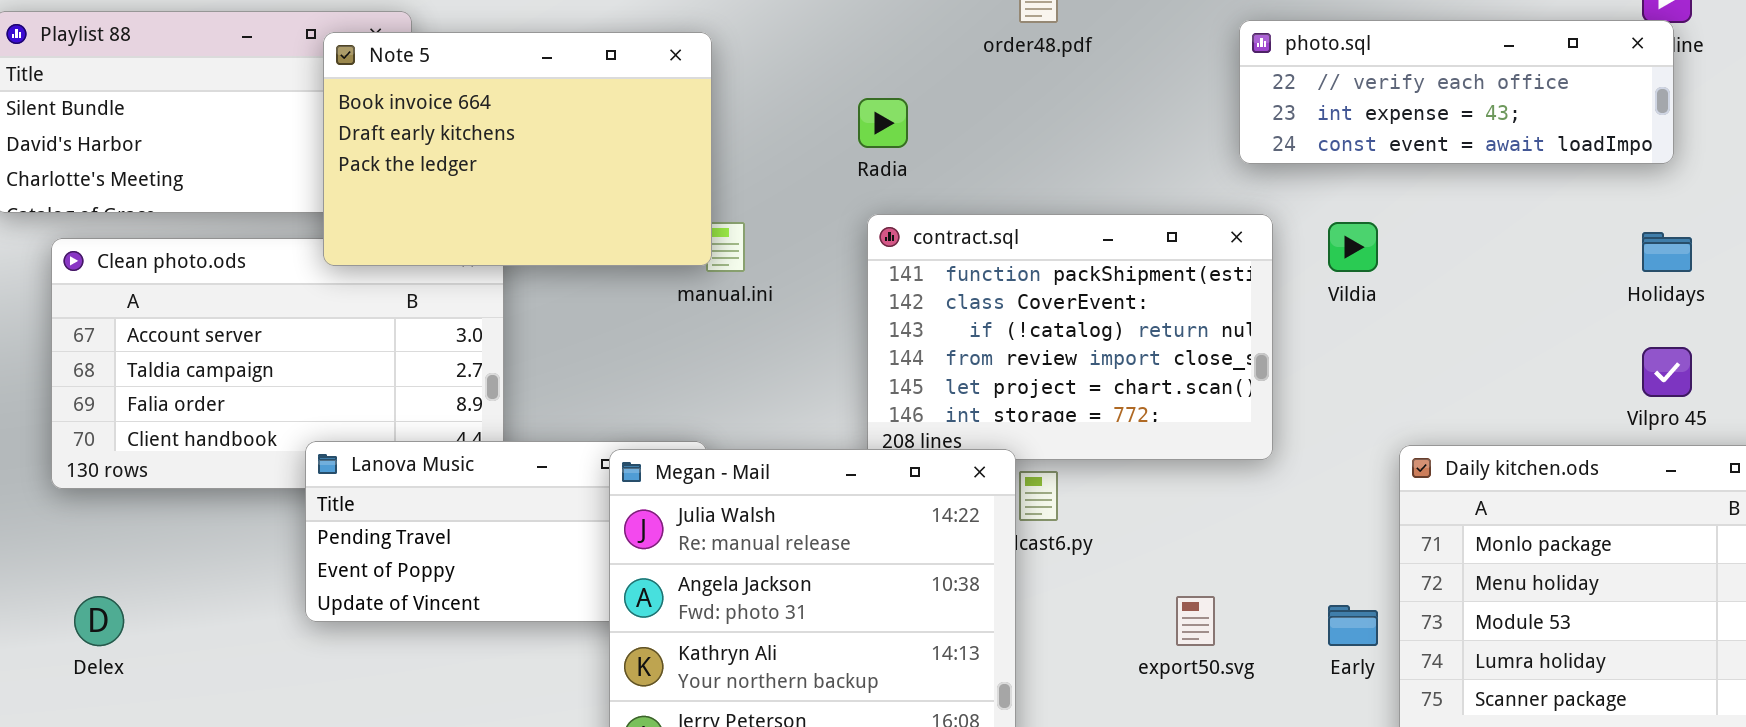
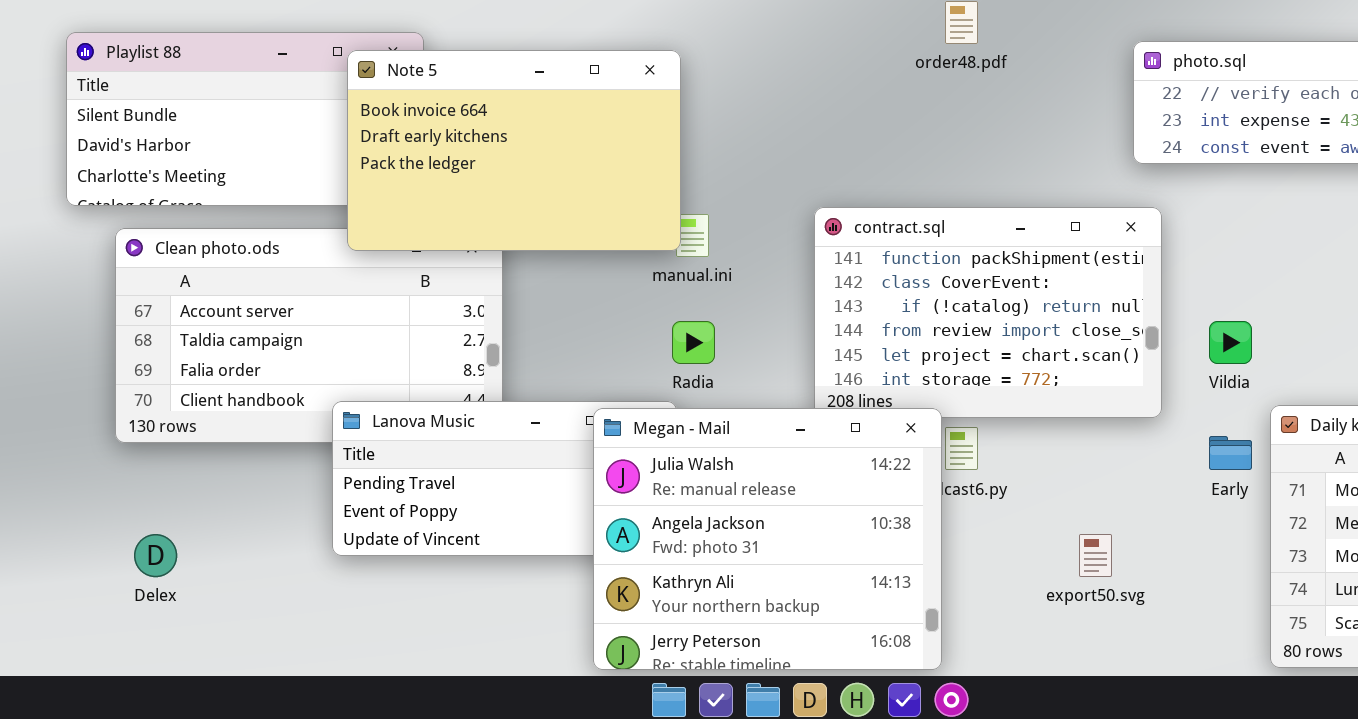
Radia: [858,98,908,148] -> [672,321,715,364], moved
Vildia: [1328,222,1378,272] -> [1209,321,1252,364], moved
Early: [1328,605,1378,646] -> [1209,436,1252,470], moved

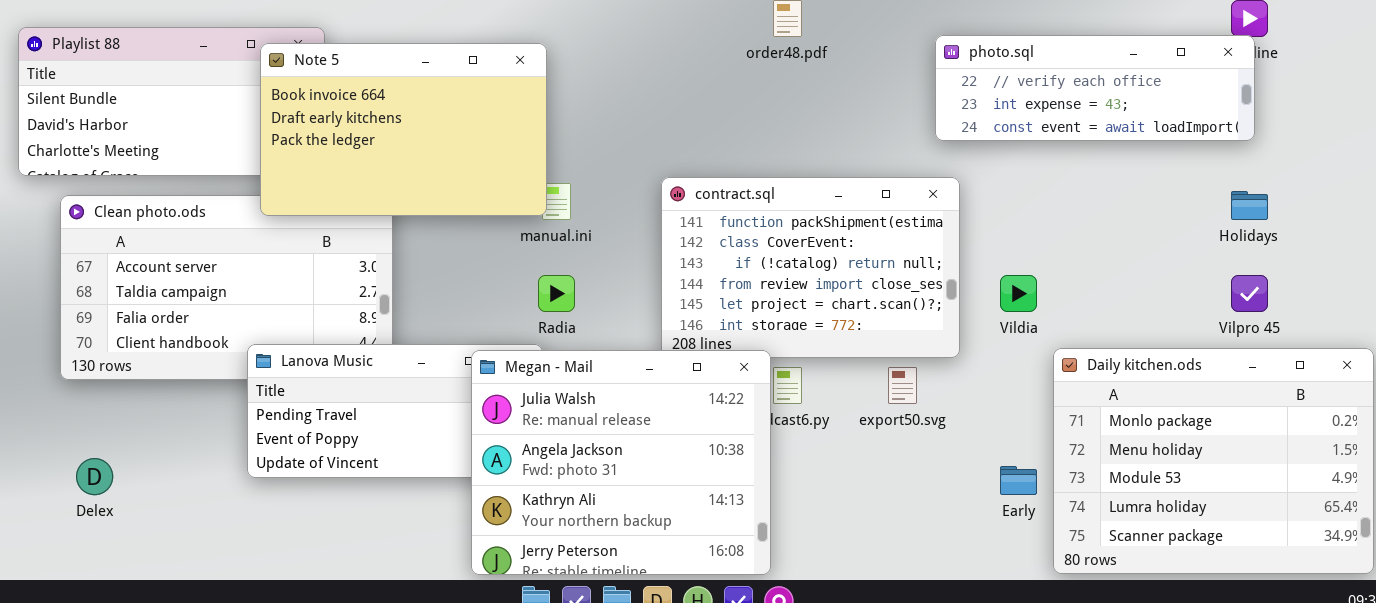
Early: [1209,436,1252,470] -> [1000,466,1037,495], moved
export50.svg: [1079,534,1112,577] -> [888,367,917,404], moved

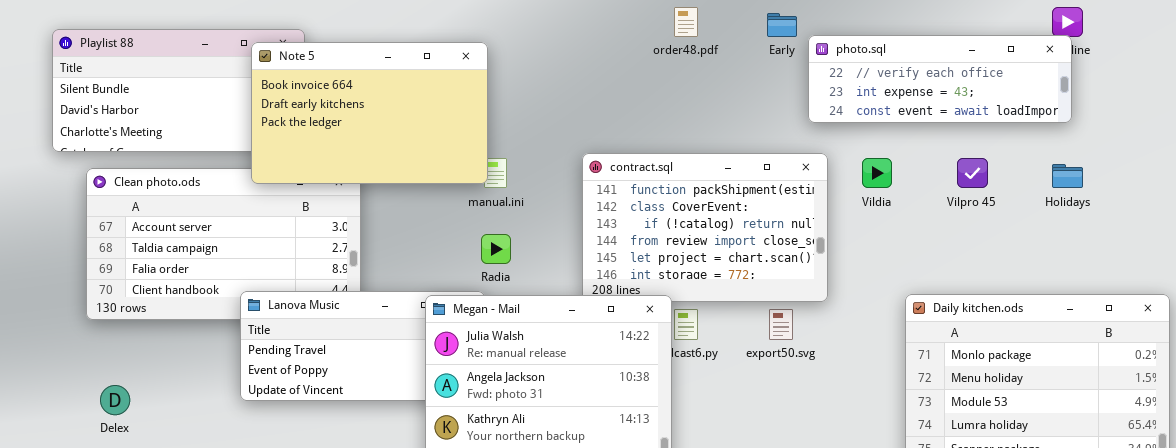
Vildia: [1000,275,1037,312] -> [862,158,892,188], moved
Vilpro 45: [1231,275,1268,312] -> [957,158,988,188], moved
Early: [1000,466,1037,495] -> [767,13,797,37], moved

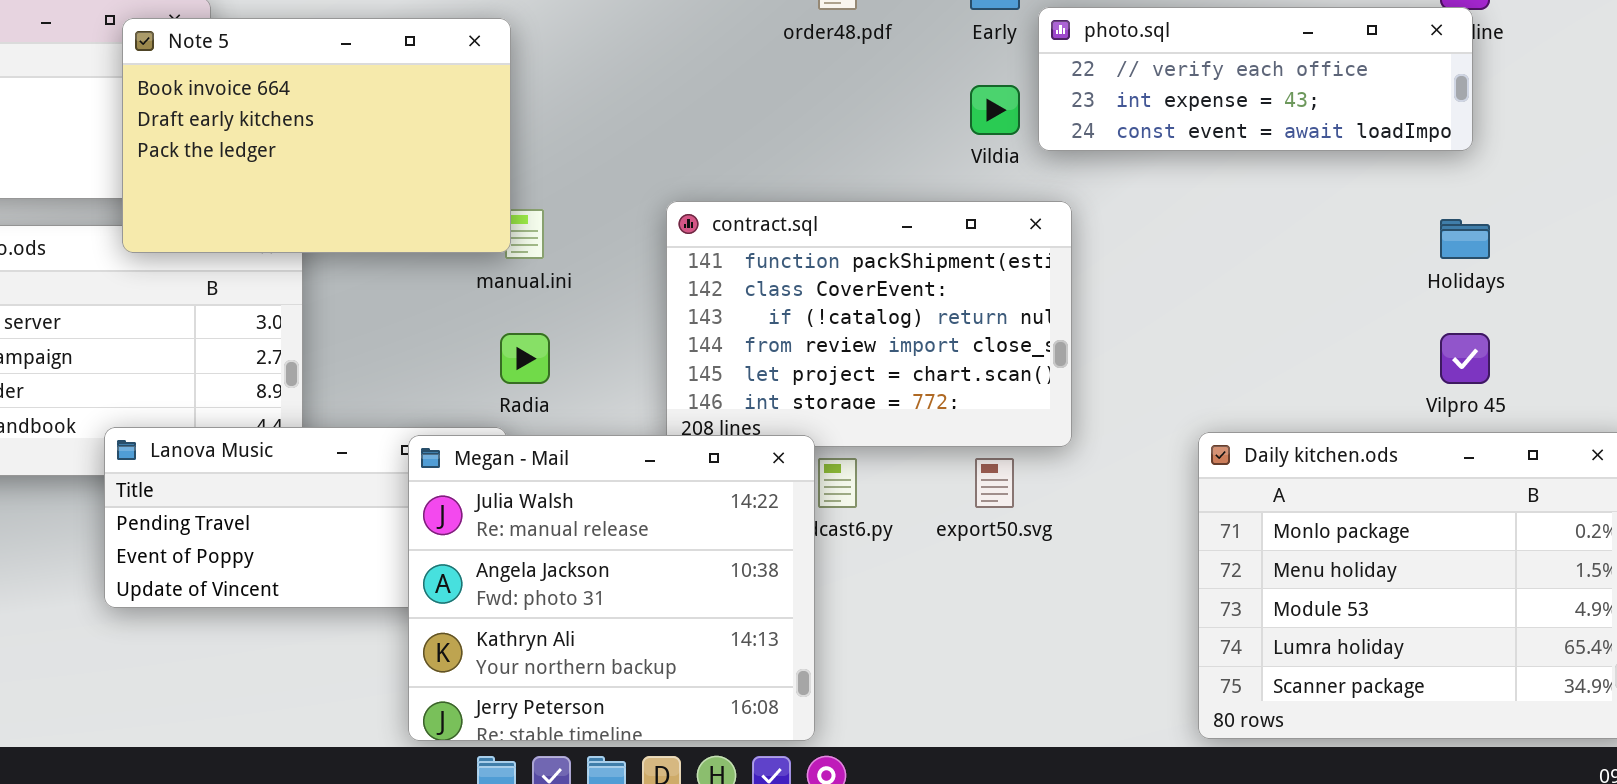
Vildia: [862,158,892,188] -> [970,85,1020,135], moved
Vilpro 45: [957,158,988,188] -> [1440,333,1490,384], moved

